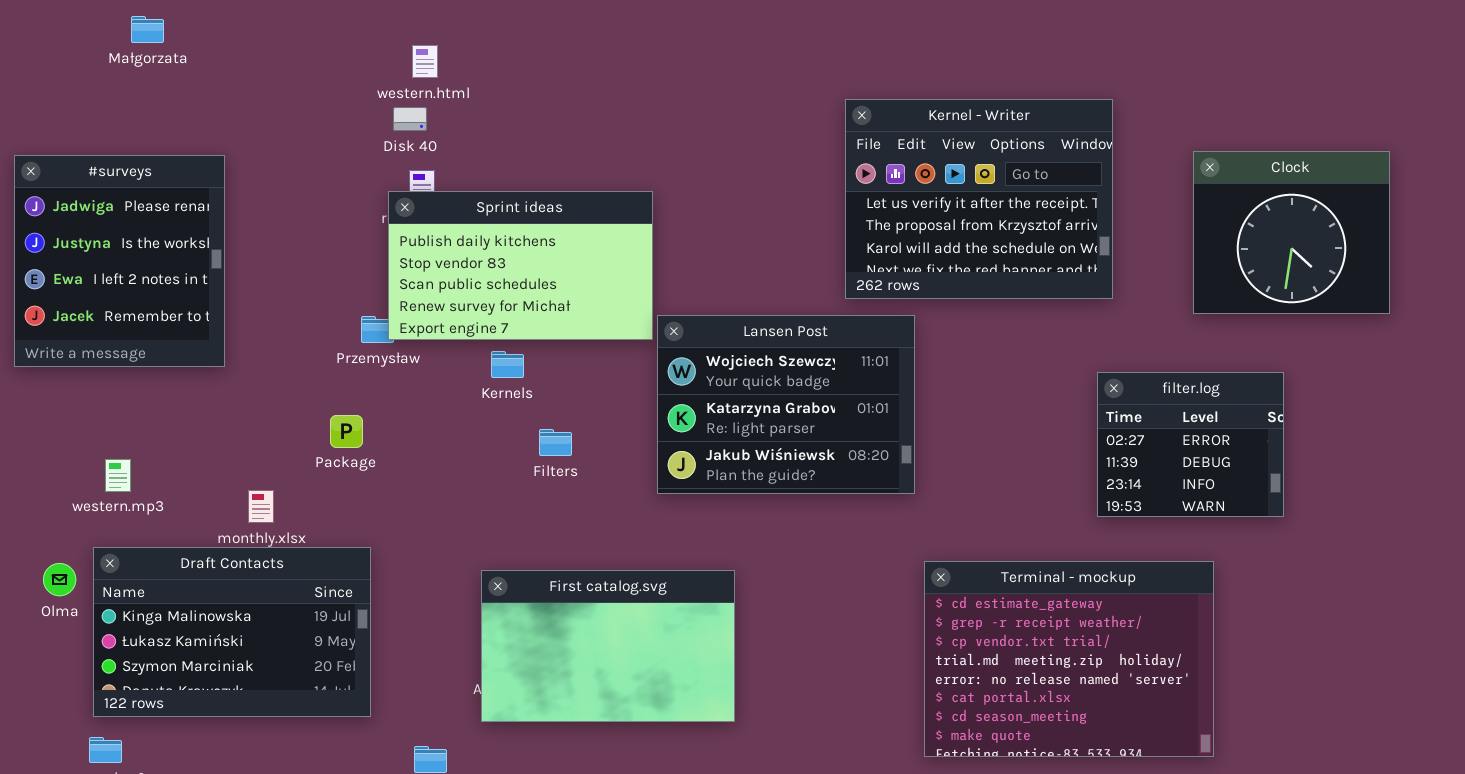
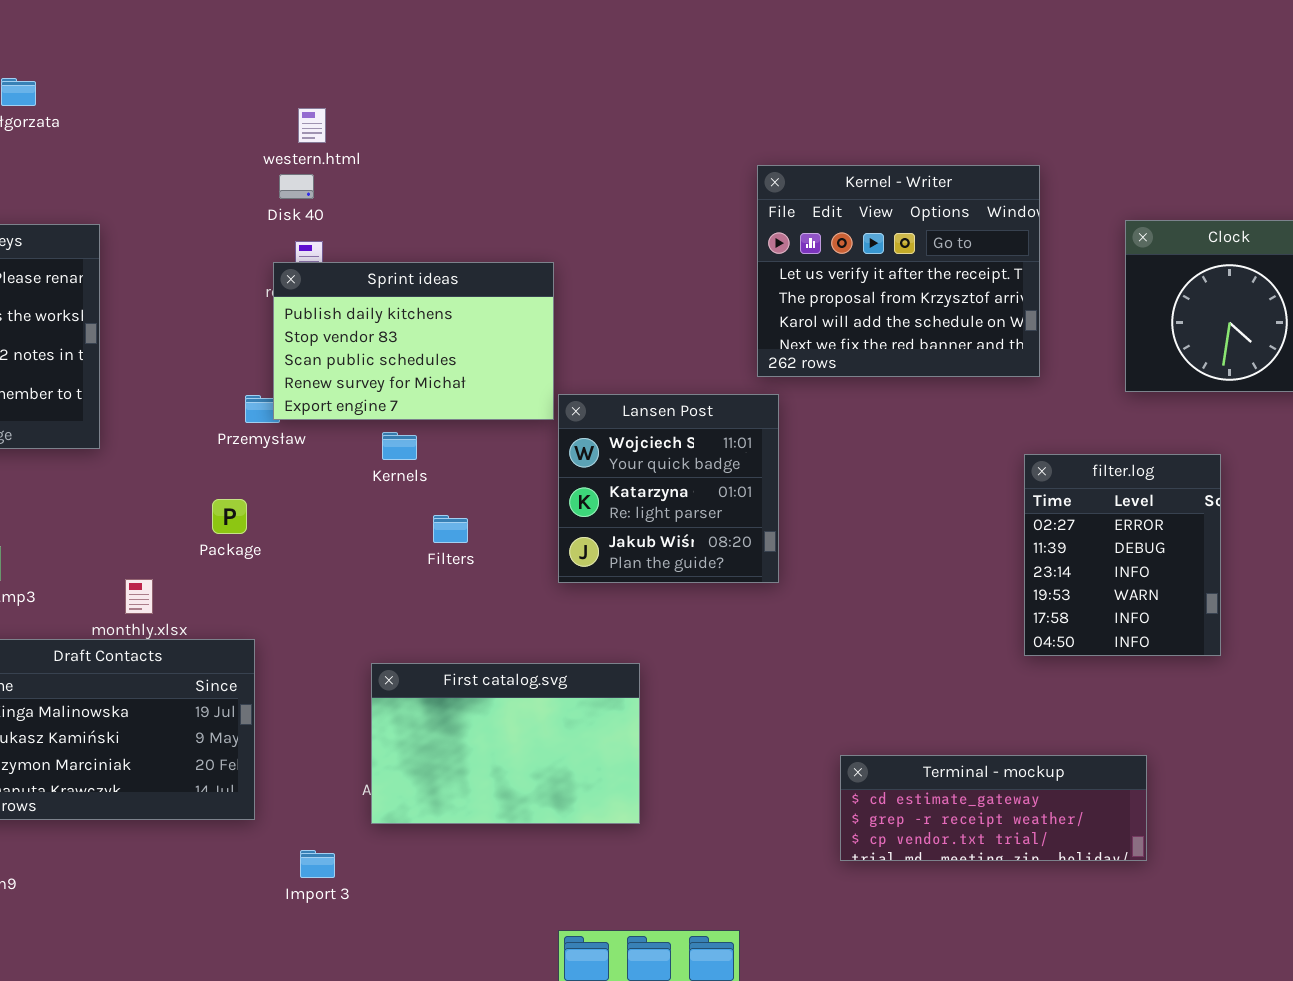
Lansen Post: [657,315,915,494] -> [558,394,779,583], resized
filter.log: [1097,372,1284,517] -> [1024,454,1221,656], resized
Terminal - mockup: [924,561,1214,757] -> [840,755,1147,861], resized

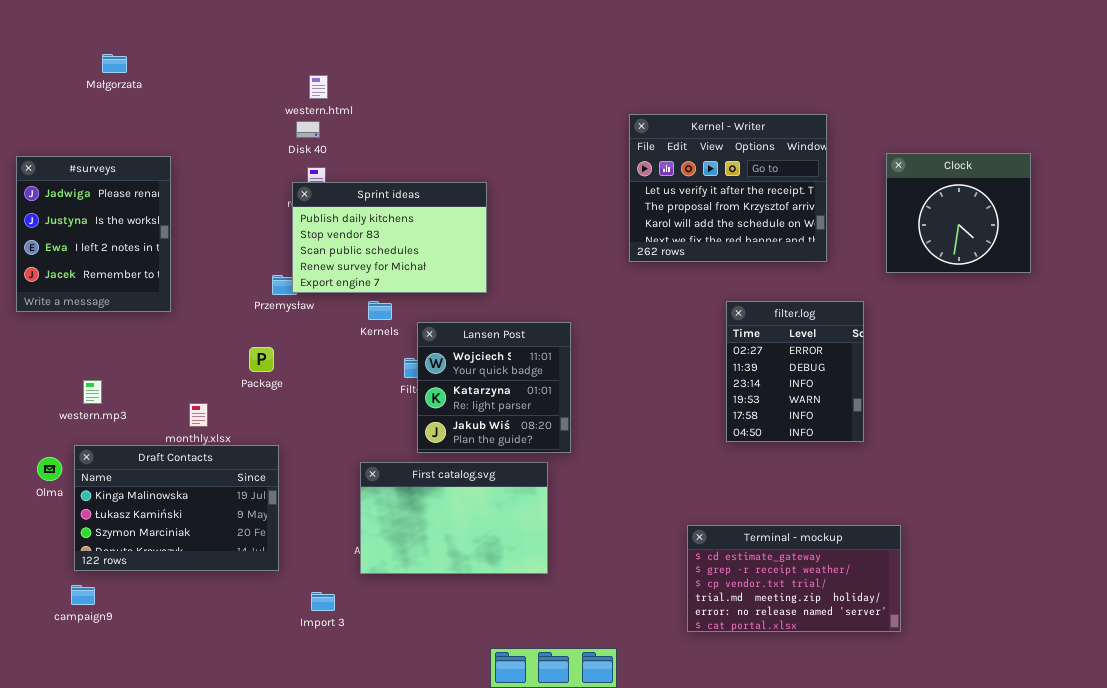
Lansen Post: [558,394,779,583] -> [417,322,571,453], moved
filter.log: [1024,454,1221,656] -> [726,301,864,442], moved
Terminal - mockup: [840,755,1147,861] -> [687,525,901,632], resized

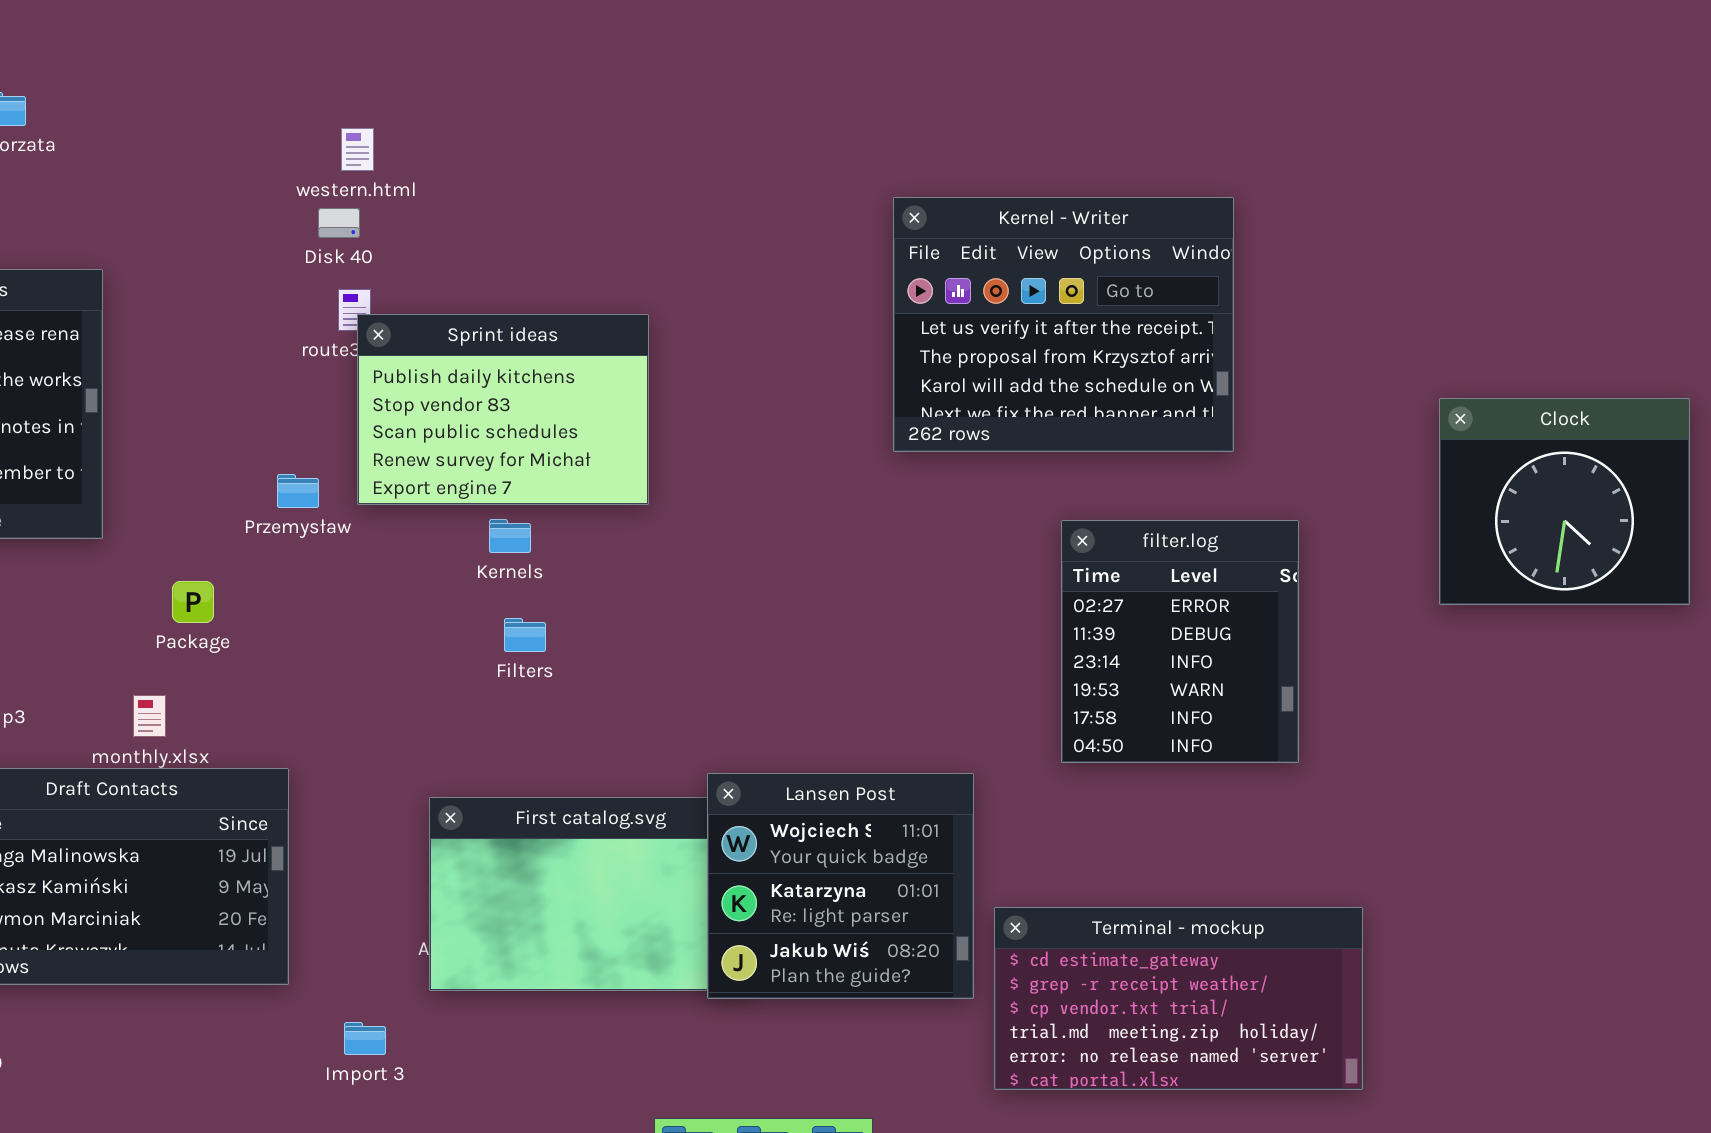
Clock: [886,153,1031,273] -> [1439,398,1690,605], moved
Sprint ideas: [292,182,487,293] -> [357,314,649,505], resized
Kernels: [368,301,392,320] -> [489,519,531,553], moved
Lansen Post: [417,322,571,453] -> [707,773,974,999], moved
Package: [249,347,274,372] -> [172,581,214,623], moved

